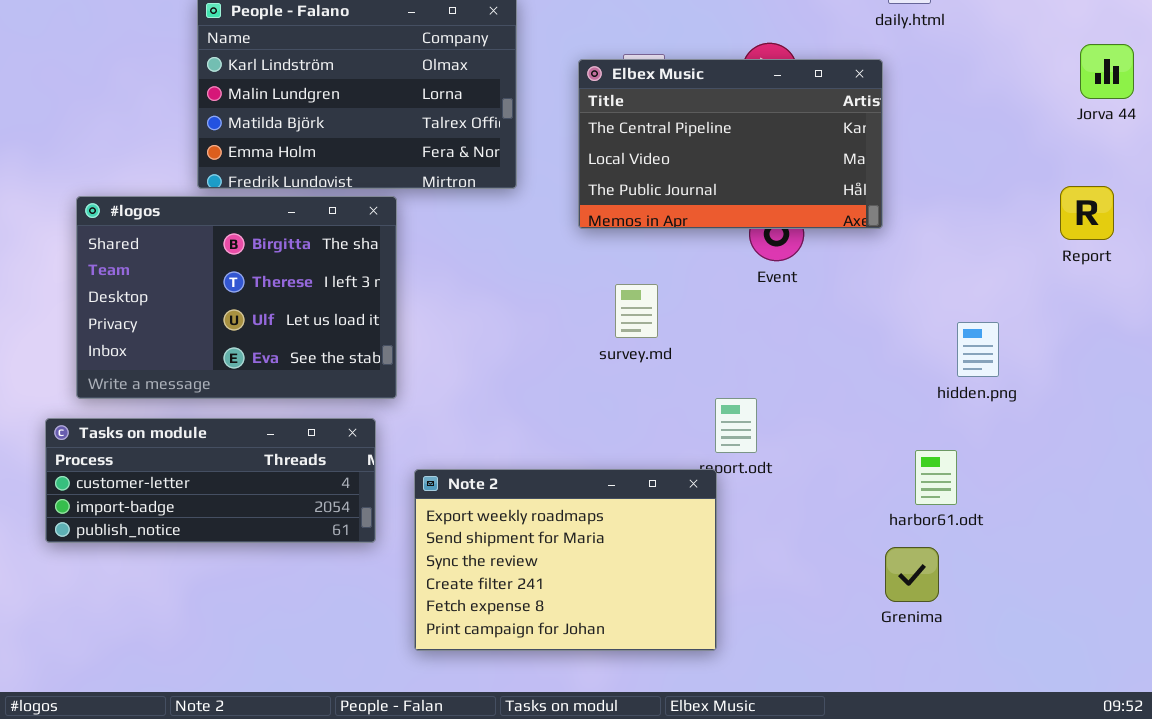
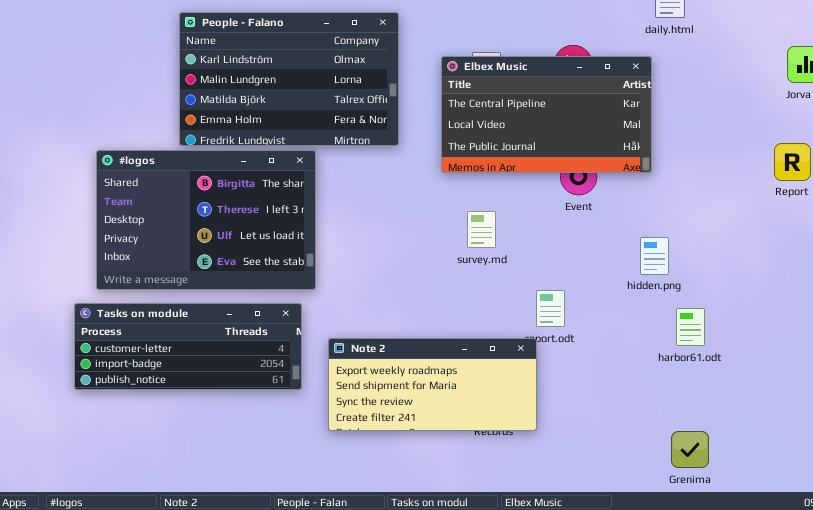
hidden.png: [957,322,999,377] -> [640,237,669,275], moved
harbor61.odt: [915,450,957,505] -> [676,308,705,346], moved
Note 2: [414,469,717,651] -> [328,338,537,431], resized
Grenima: [885,547,939,602] -> [671,431,709,468], moved

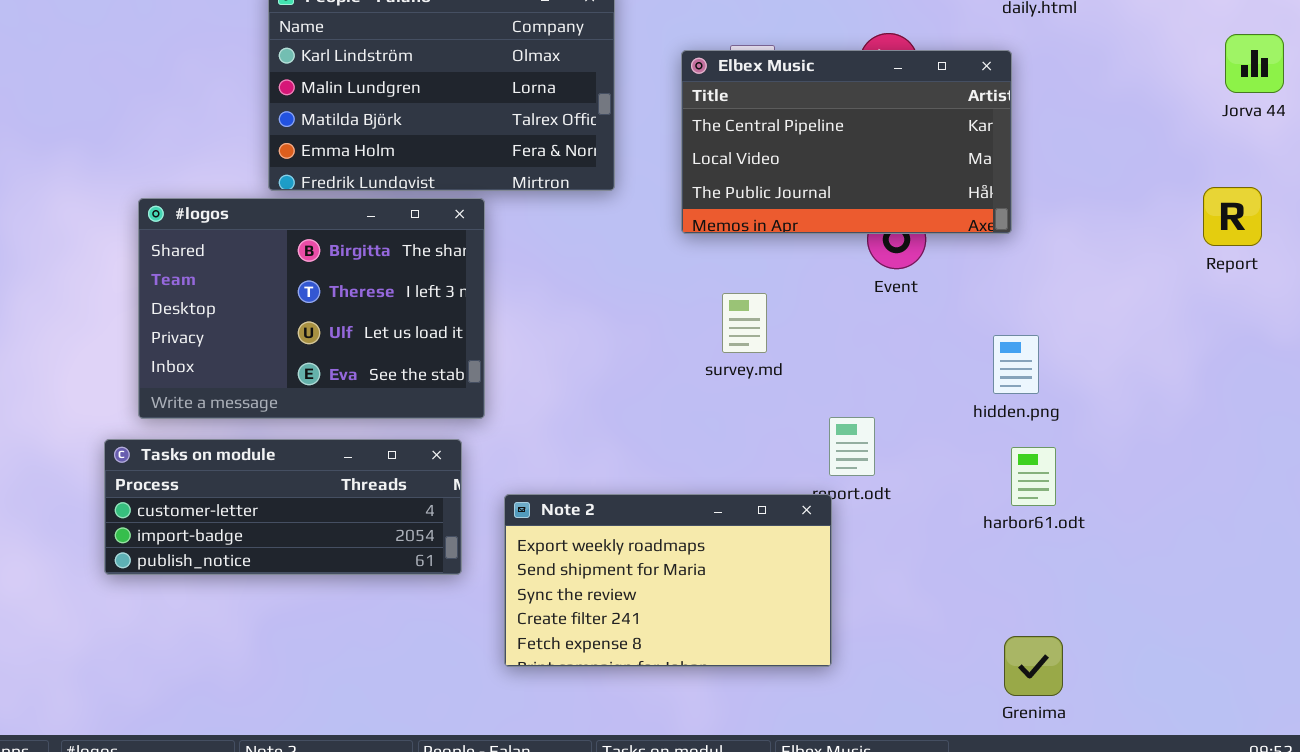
harbor61.odt: [676,308,705,346] -> [1011,447,1056,506], moved
Note 2: [328,338,537,431] -> [504,494,832,667], resized
Grenima: [671,431,709,468] -> [1004,636,1063,696], moved

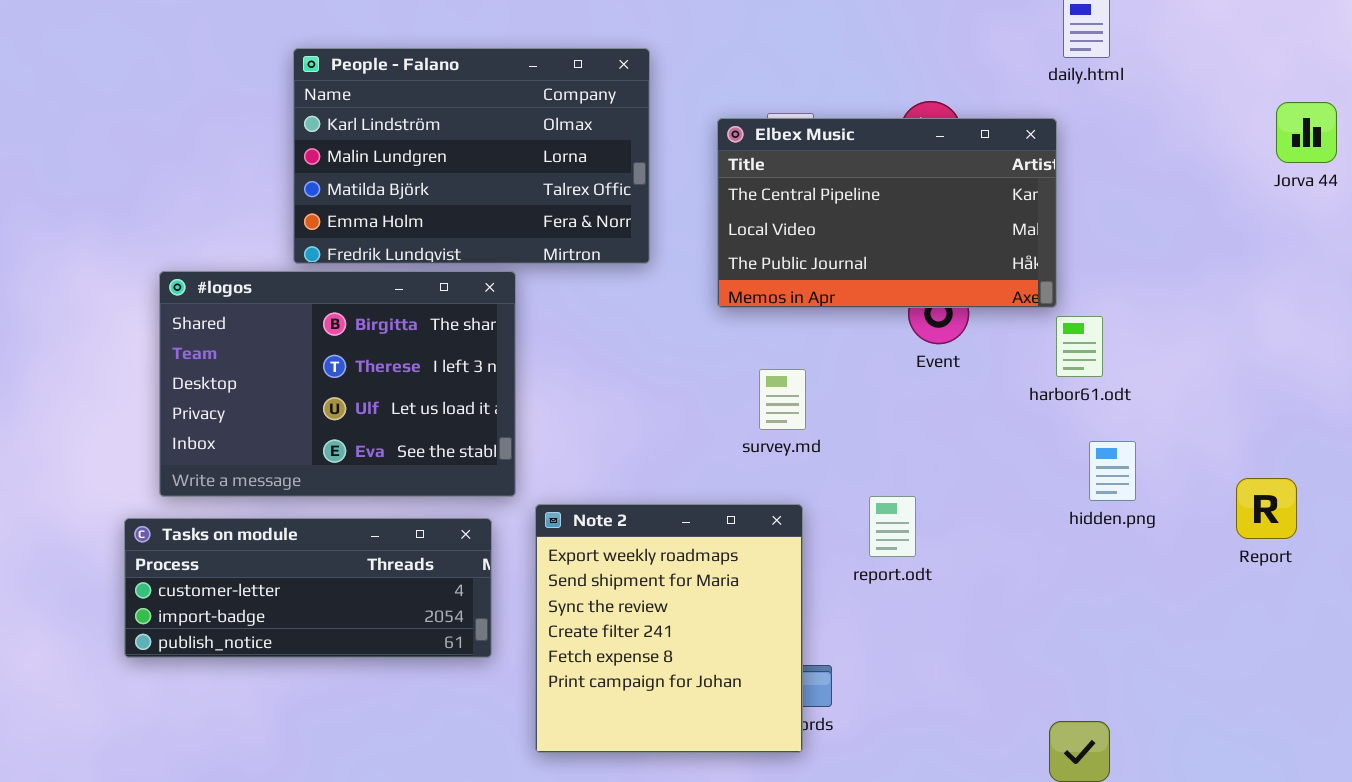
Report: [1203,187,1262,246] -> [1236,478,1297,539], moved
hidden.png: [993,335,1039,394] -> [1089,441,1136,501], moved
harbor61.odt: [1011,447,1056,506] -> [1056,316,1103,377], moved
Note 2: [504,494,832,667] -> [535,504,803,753], resized

